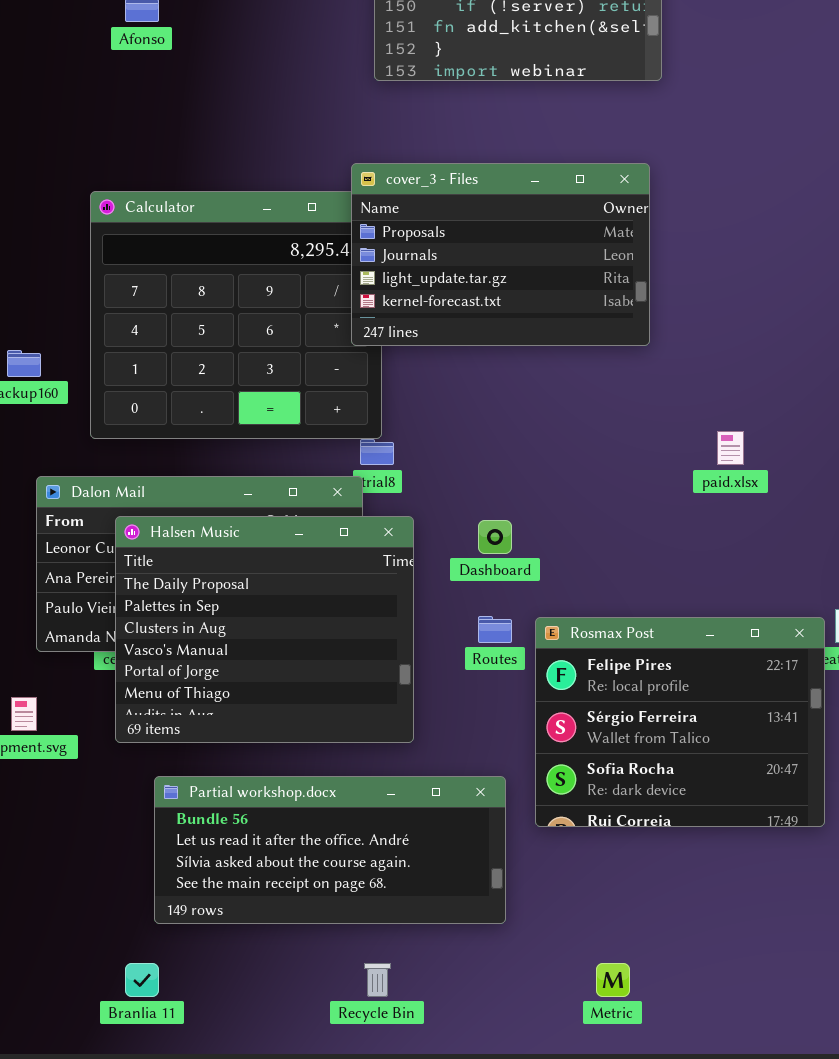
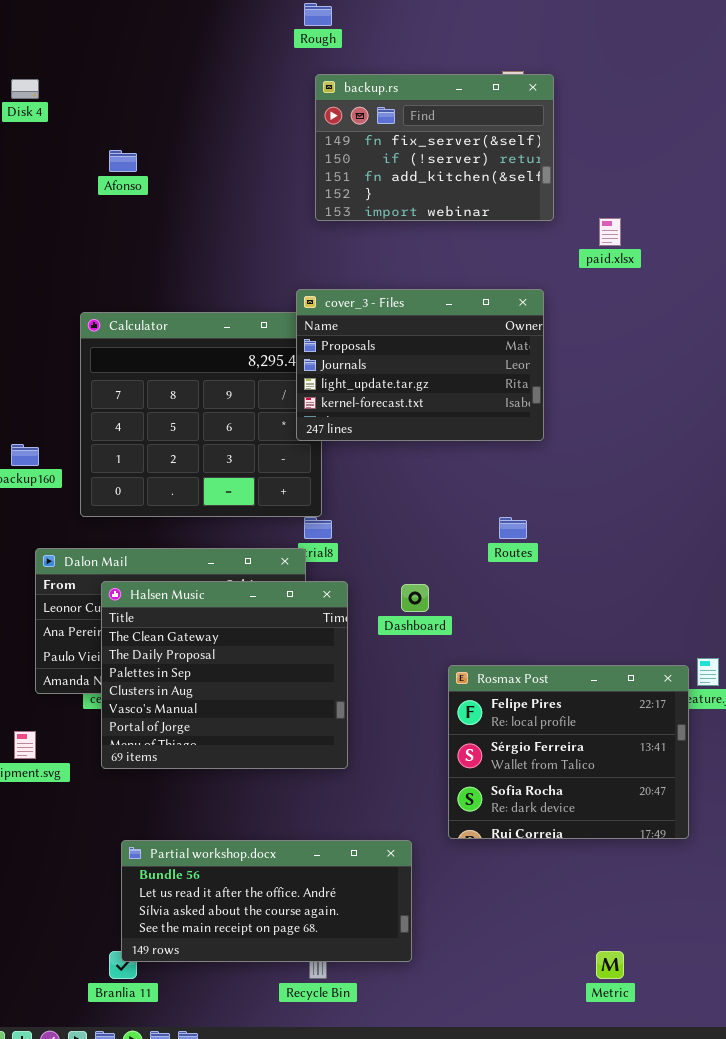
paid.xlsx: [717,431,744,465] -> [599,218,621,246], moved
Halsen Music: [115,516,414,743] -> [101,581,348,769], scrolled up 1 row
Routes: [478,616,512,643] -> [499,517,527,539], moved
Partial workshop.docx: [154,776,506,924] -> [121,840,412,962], moved
Metric: [596,963,630,997] -> [596,951,624,979], moved

